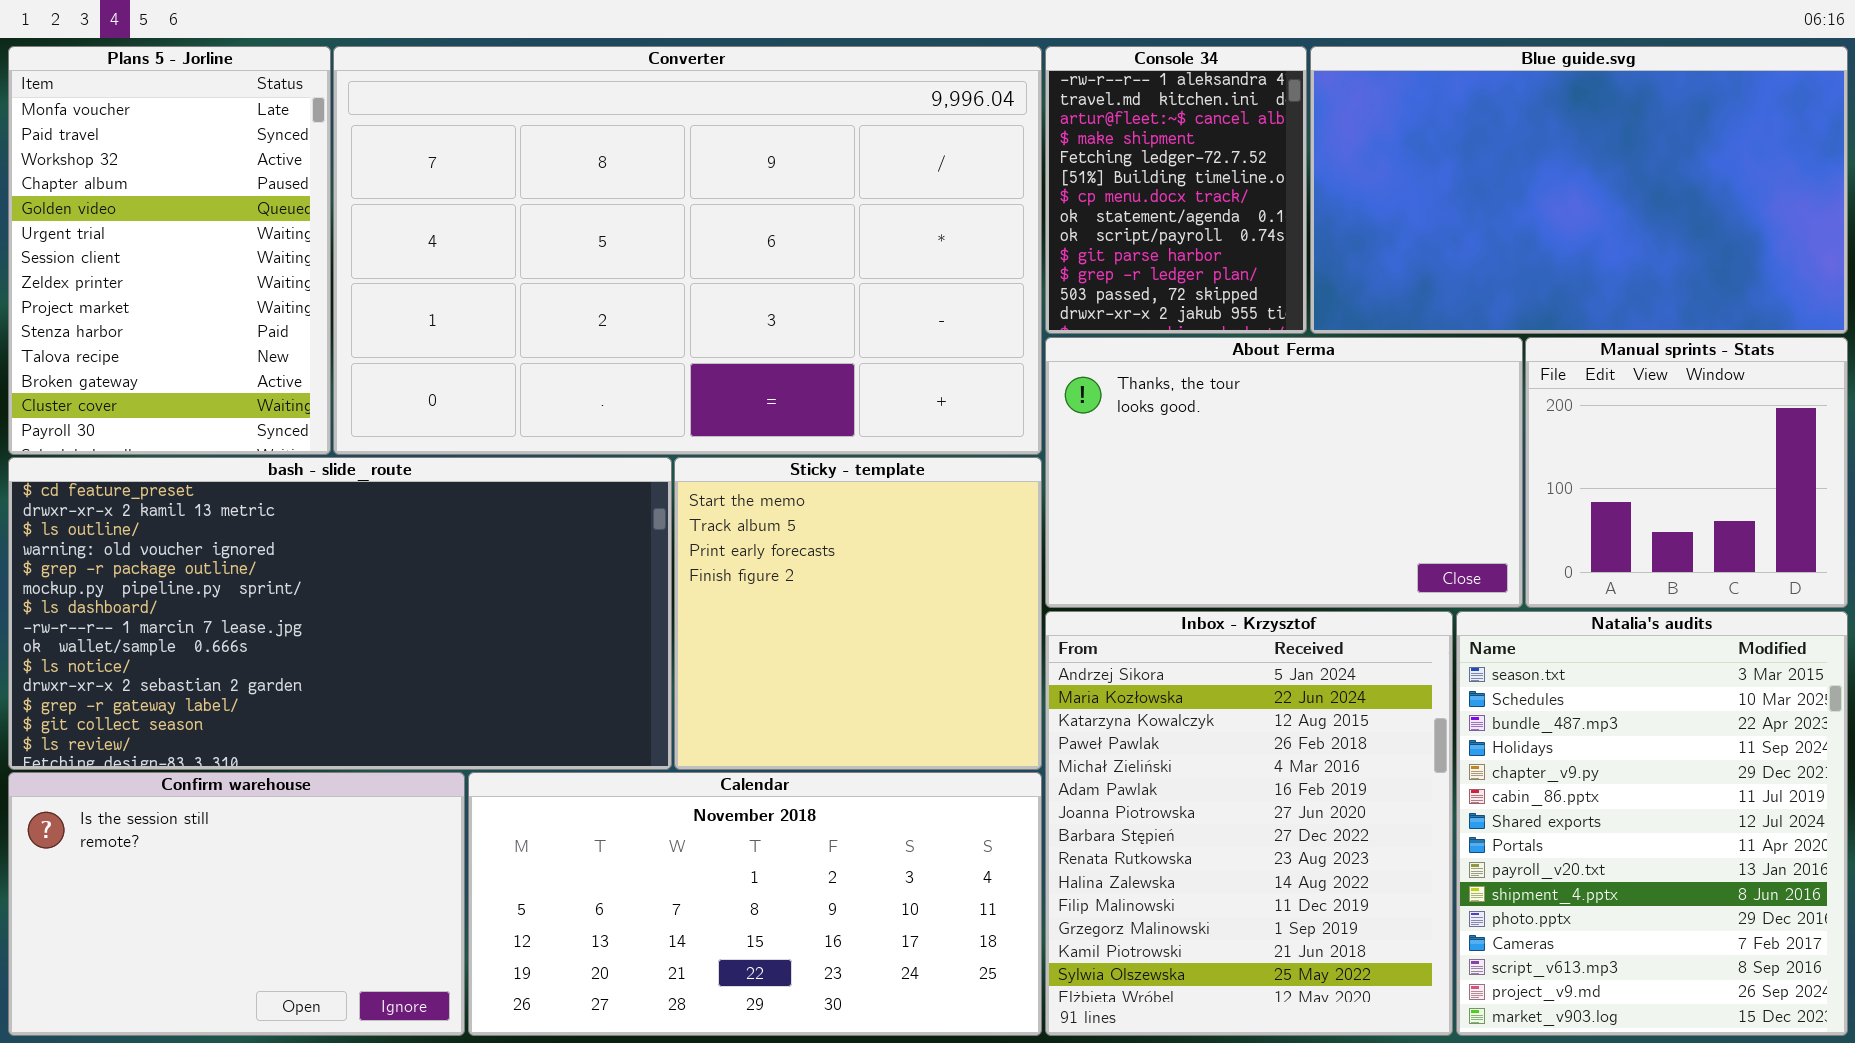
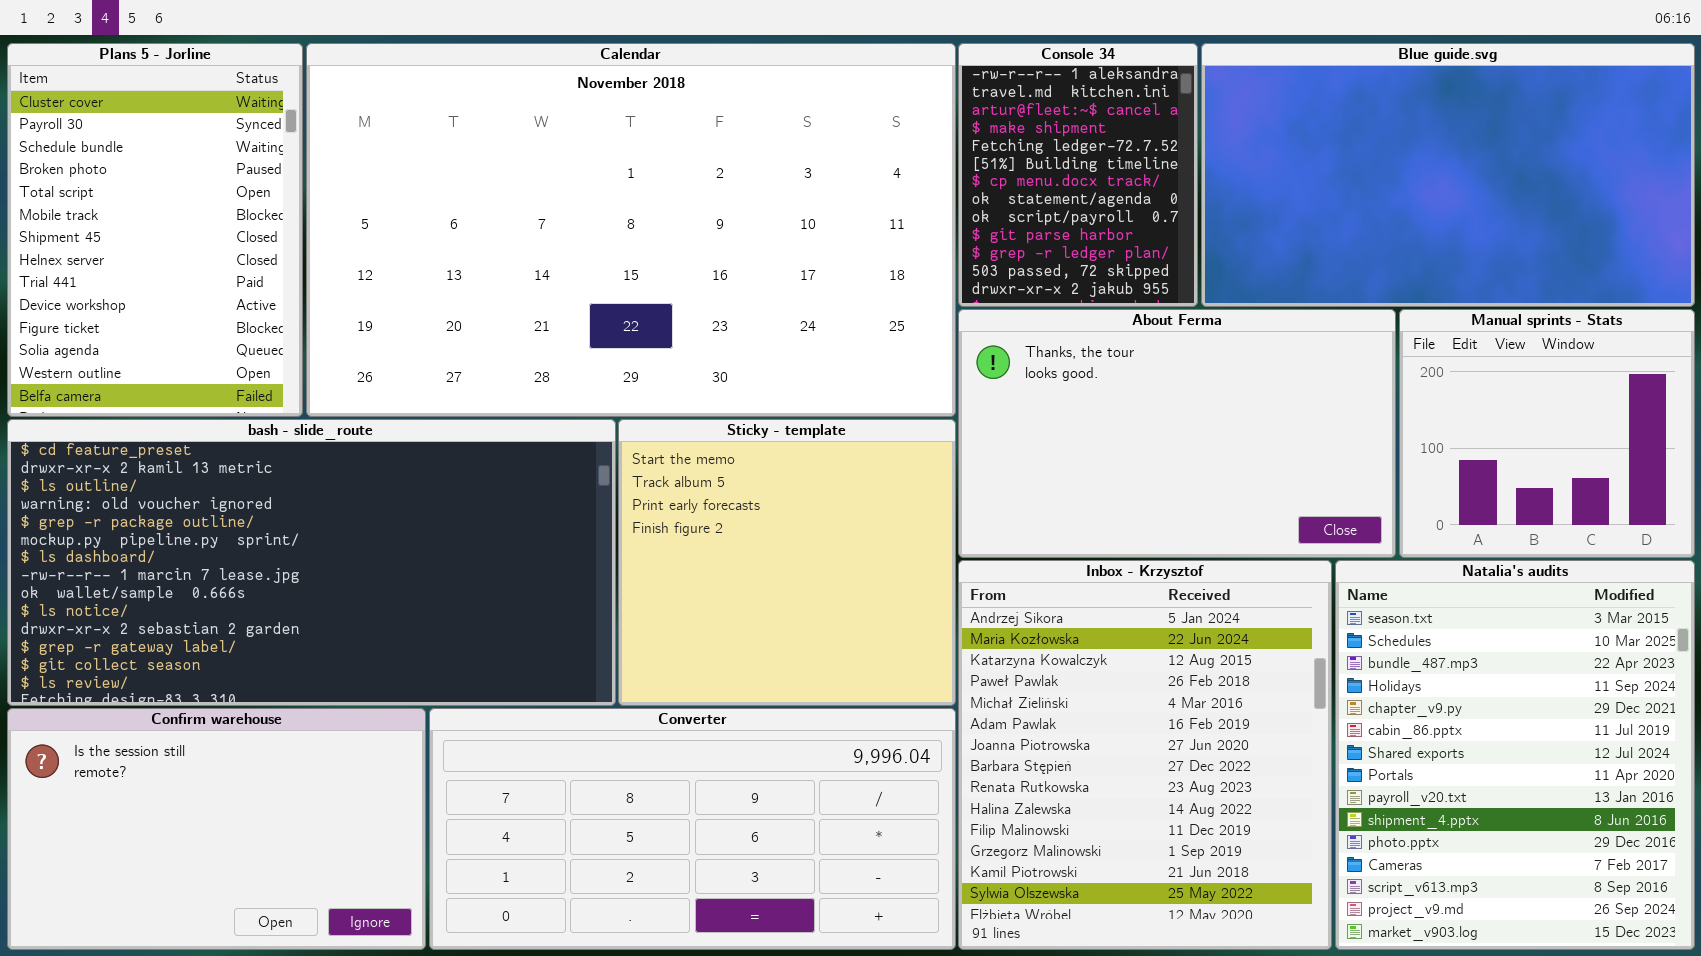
Plans 5 - Jorline: [8,46,331,455] -> [7,43,303,417], scrolled down 12 rows
Converter: [333,46,1042,455] -> [429,708,956,950], moved, resized
Calendar: [468,772,1042,1036] -> [306,43,956,417], moved, resized

